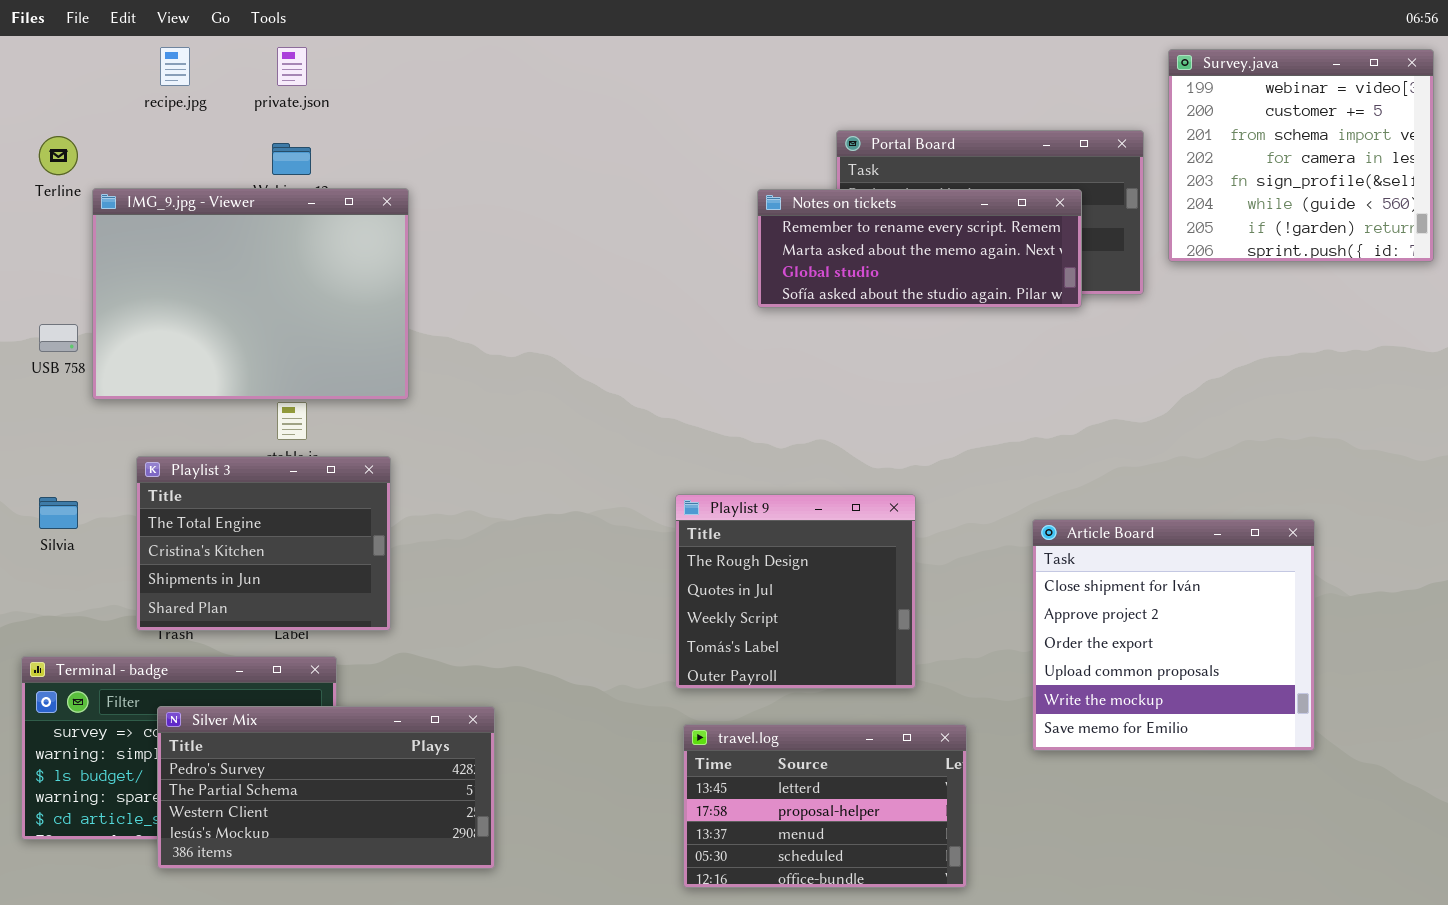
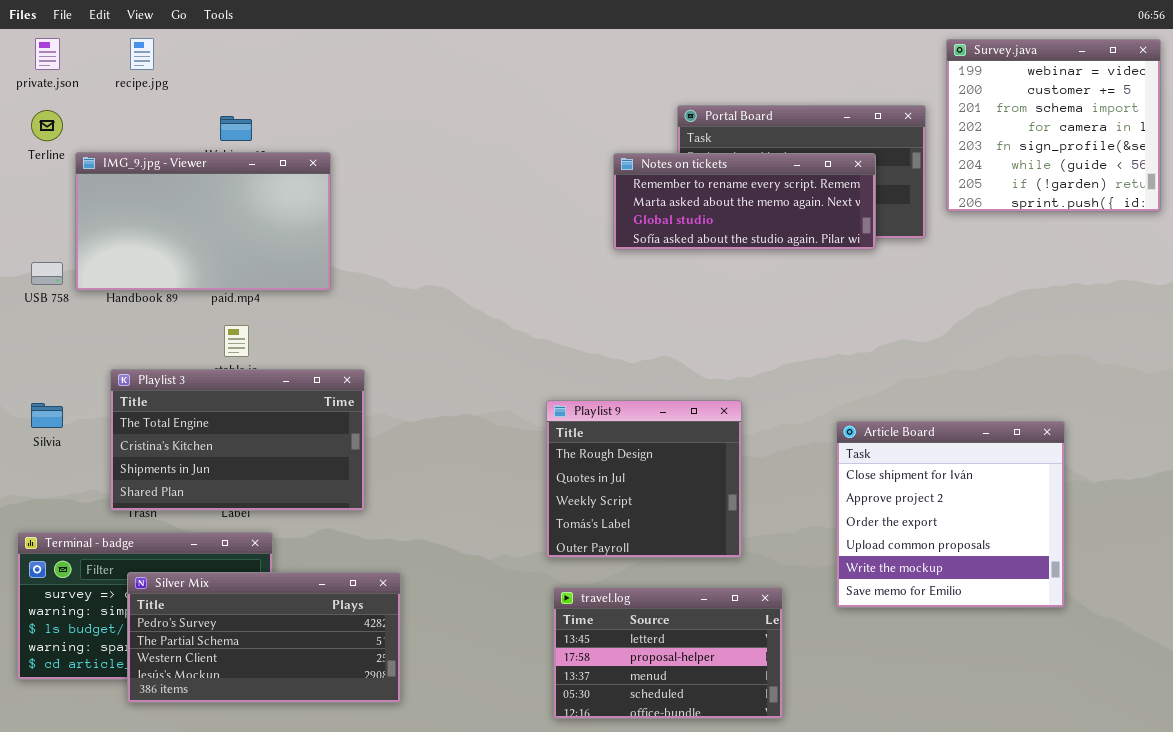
private.json: [277,47,307,86] -> [35,38,60,70], moved
IMG_9.jpg - Viewer: [92,188,409,400] -> [75,152,331,291], resized
Playlist 3: [136,456,391,631] -> [110,369,365,511], resized

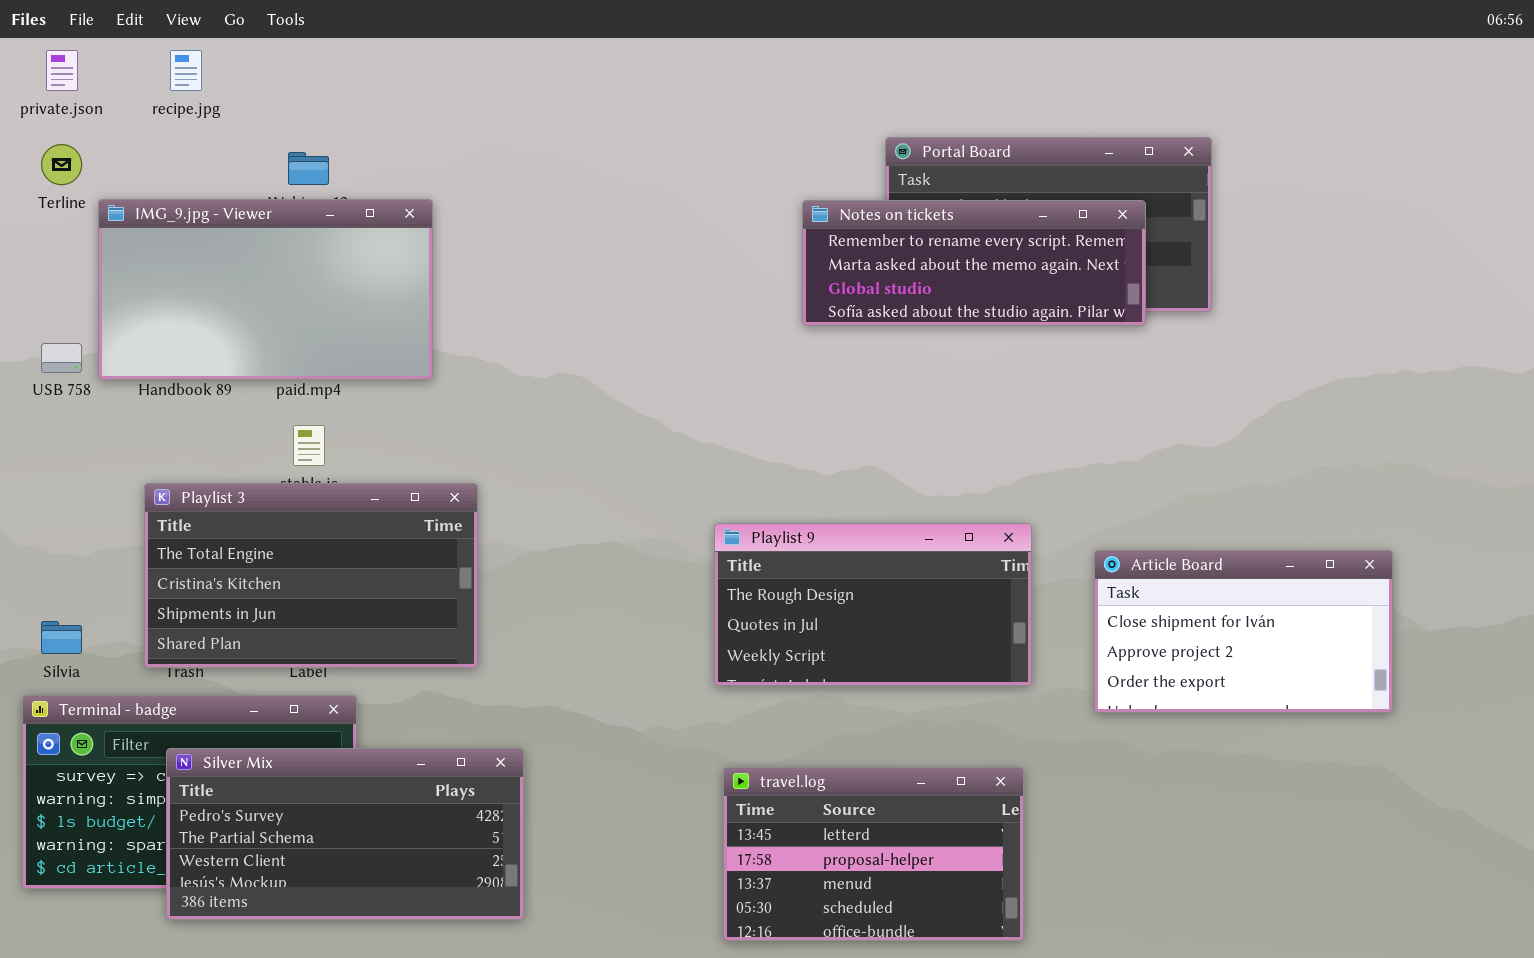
Survey.java: [946,39,1161,212] -> none, closed
Playlist 9: [546,400,742,558] -> [714,523,1032,686], resized
Silvia: [31,403,63,428] -> [41,621,82,654], moved
Article Board: [836,421,1065,608] -> [1094,550,1393,713], resized

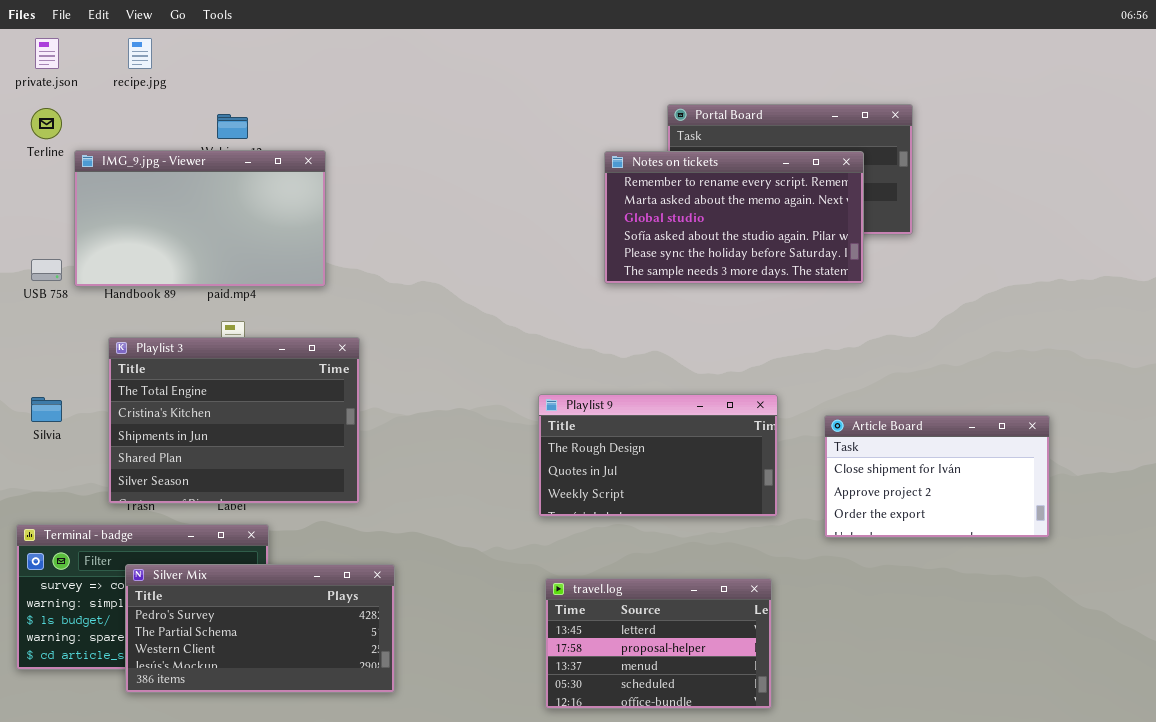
Notes on tickets: [802,200,1146,326] -> [604,151,864,284], resized
Playlist 3: [144,483,478,668] -> [108,337,360,504], resized
Silvia: [41,621,82,654] -> [31,397,62,422], moved

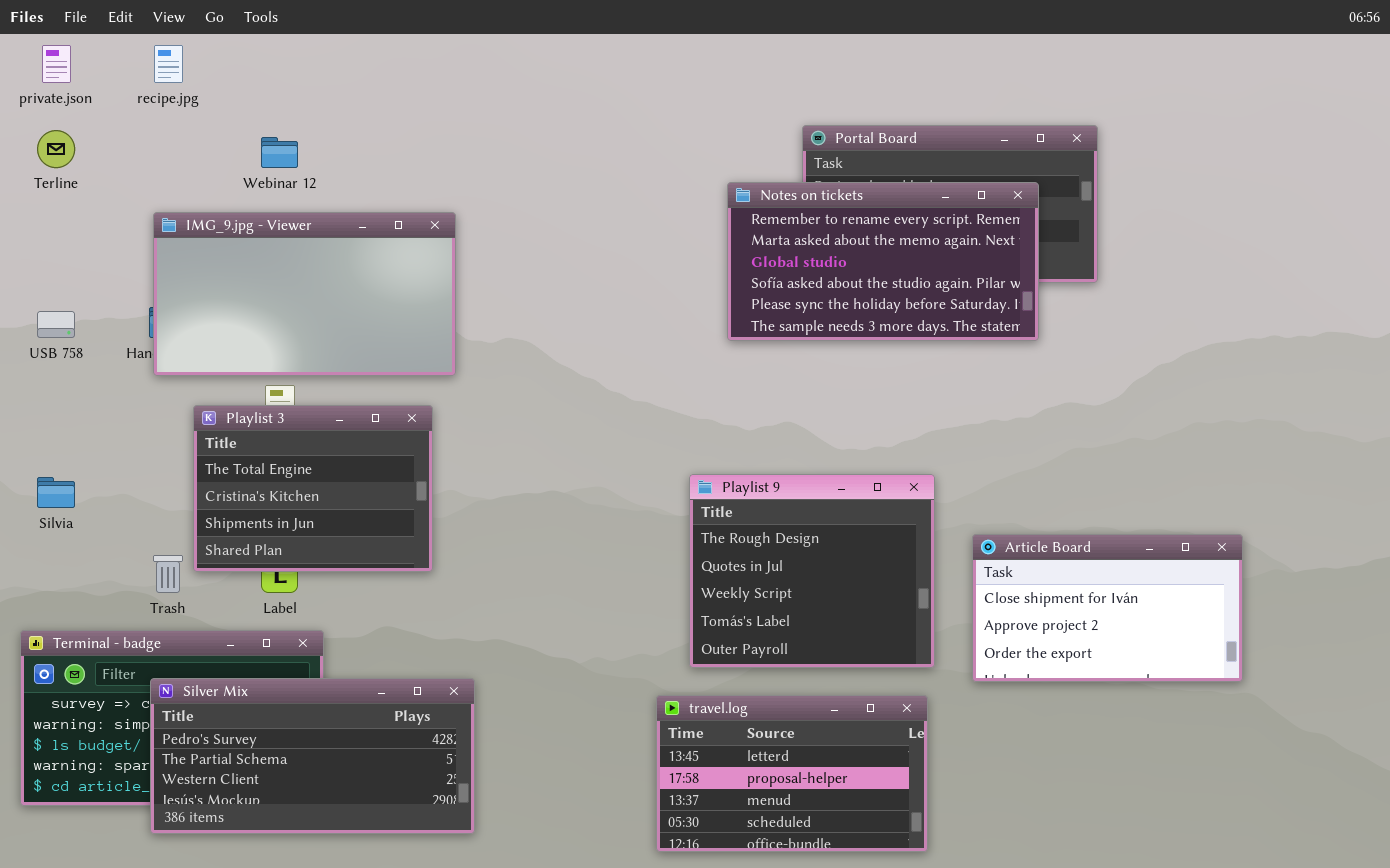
IMG_9.jpg - Viewer: [74,150,326,287] -> [153,212,456,376], moved
Playlist 3: [108,337,360,504] -> [193,405,433,572], resized
Playlist 9: [538,394,778,517] -> [689,474,935,668], resized
Article Board: [824,415,1050,538] -> [972,534,1243,682], moved

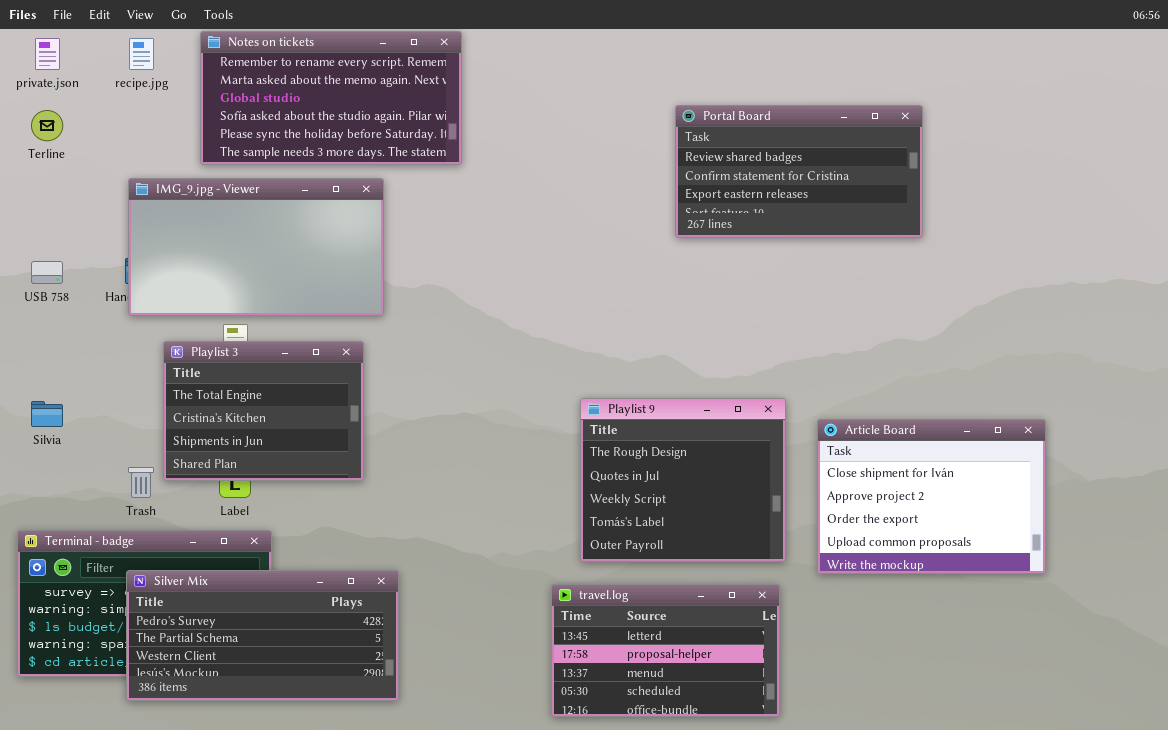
Notes on tickets: [727,182,1039,341] -> [200,31,462,165], moved
Article Board: [972,534,1243,682] -> [817,419,1046,574], resized

